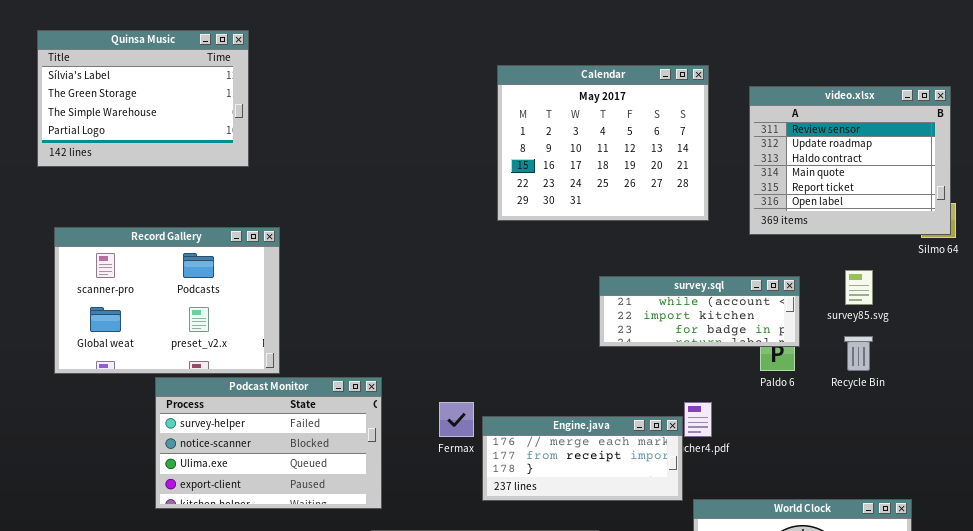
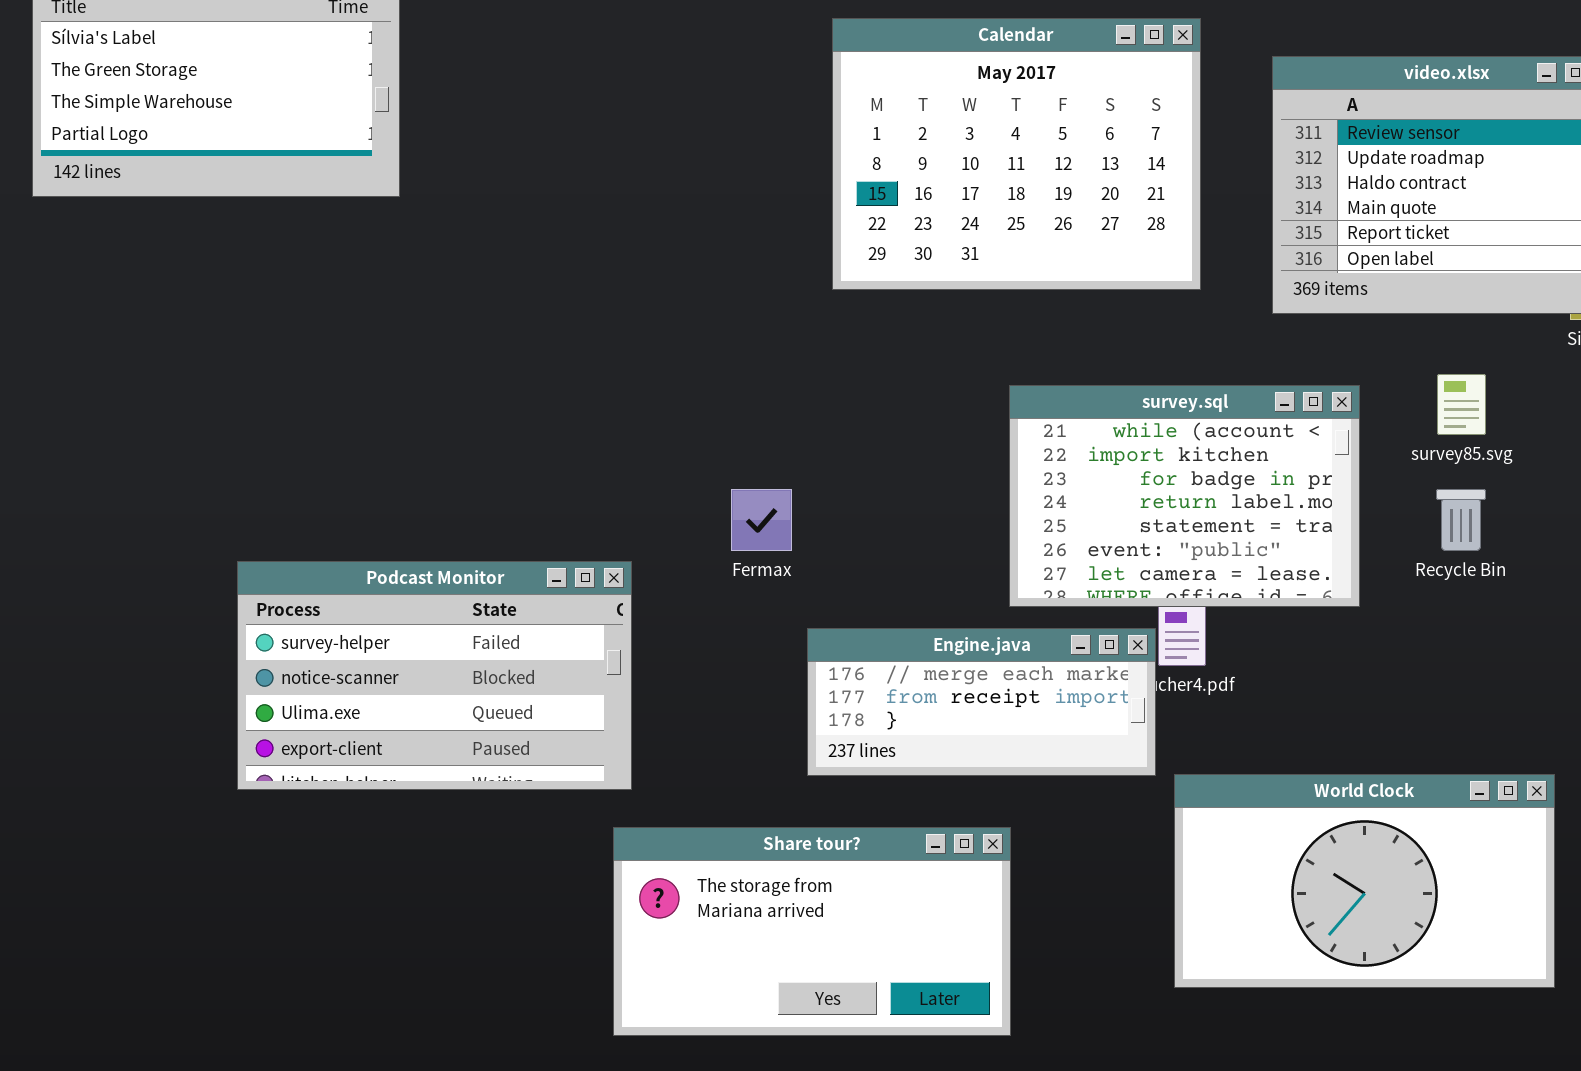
Record Gallery: [54,227,280,374] -> none, closed
survey.sql: [599,276,800,347] -> [1009,385,1360,607], resized
Fermax: [439,402,474,437] -> [731,489,792,551], moved

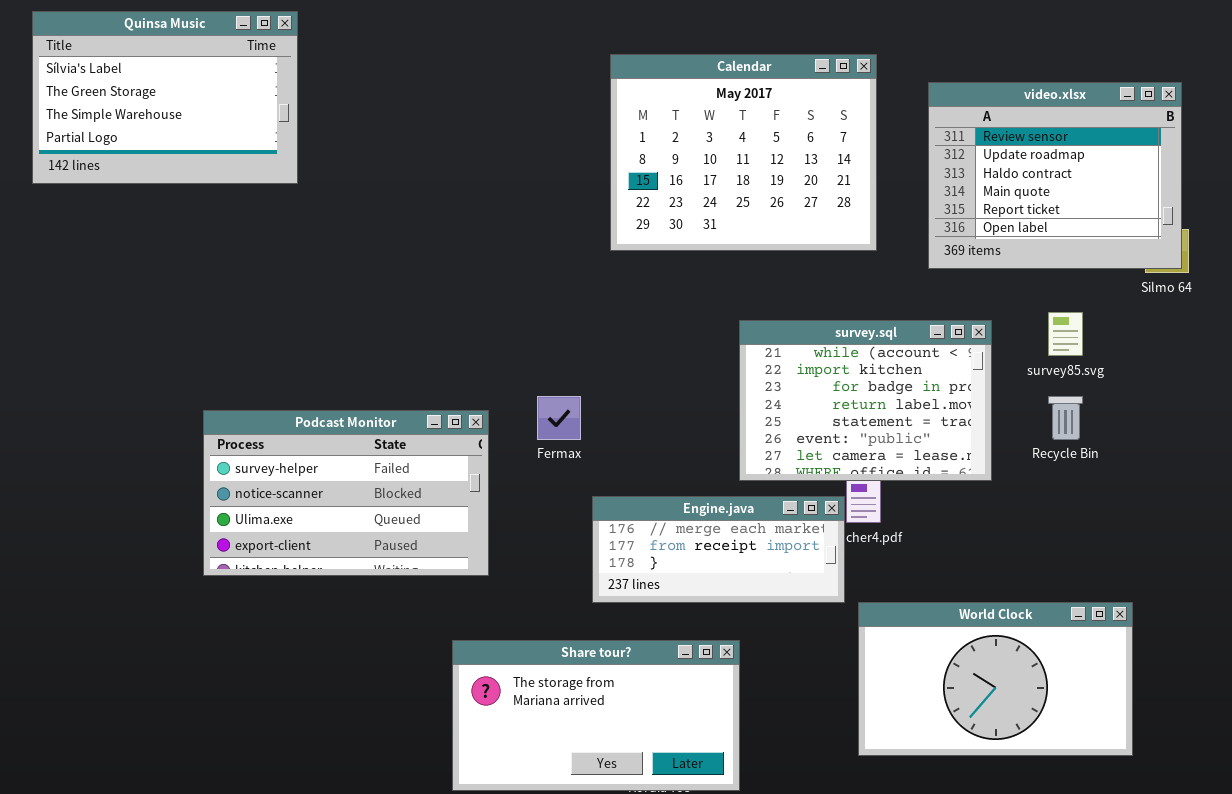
Podcast Monitor: [237,561,632,790] -> [203,410,489,576], moved

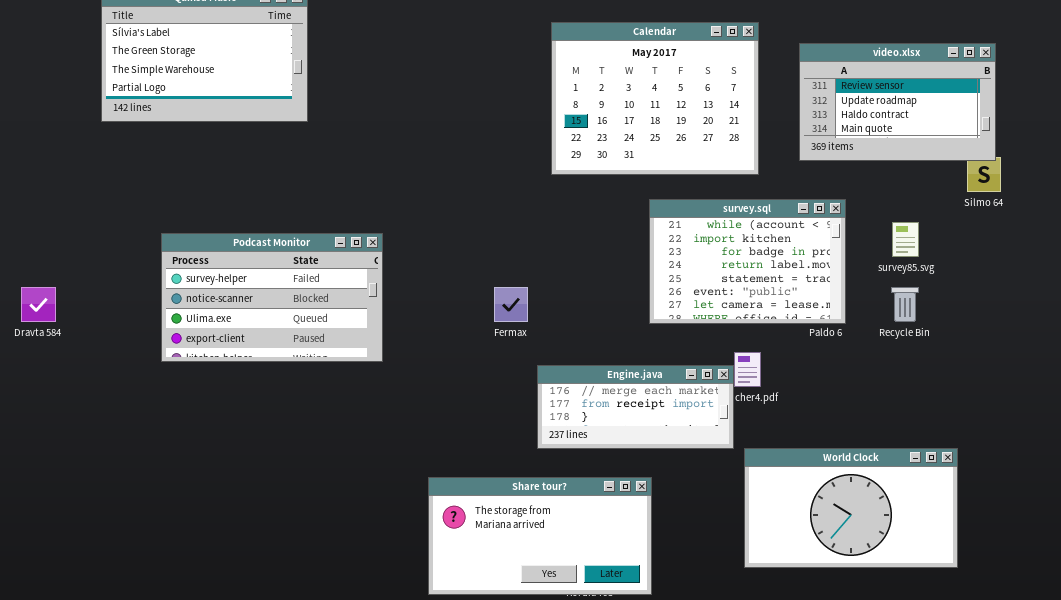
video.xlsx: [928,82,1182,269] -> [799,43,996,161], resized
survey.sql: [739,320,992,481] -> [649,199,846,324], moved
Podcast Monitor: [203,410,489,576] -> [161,233,383,362], moved

